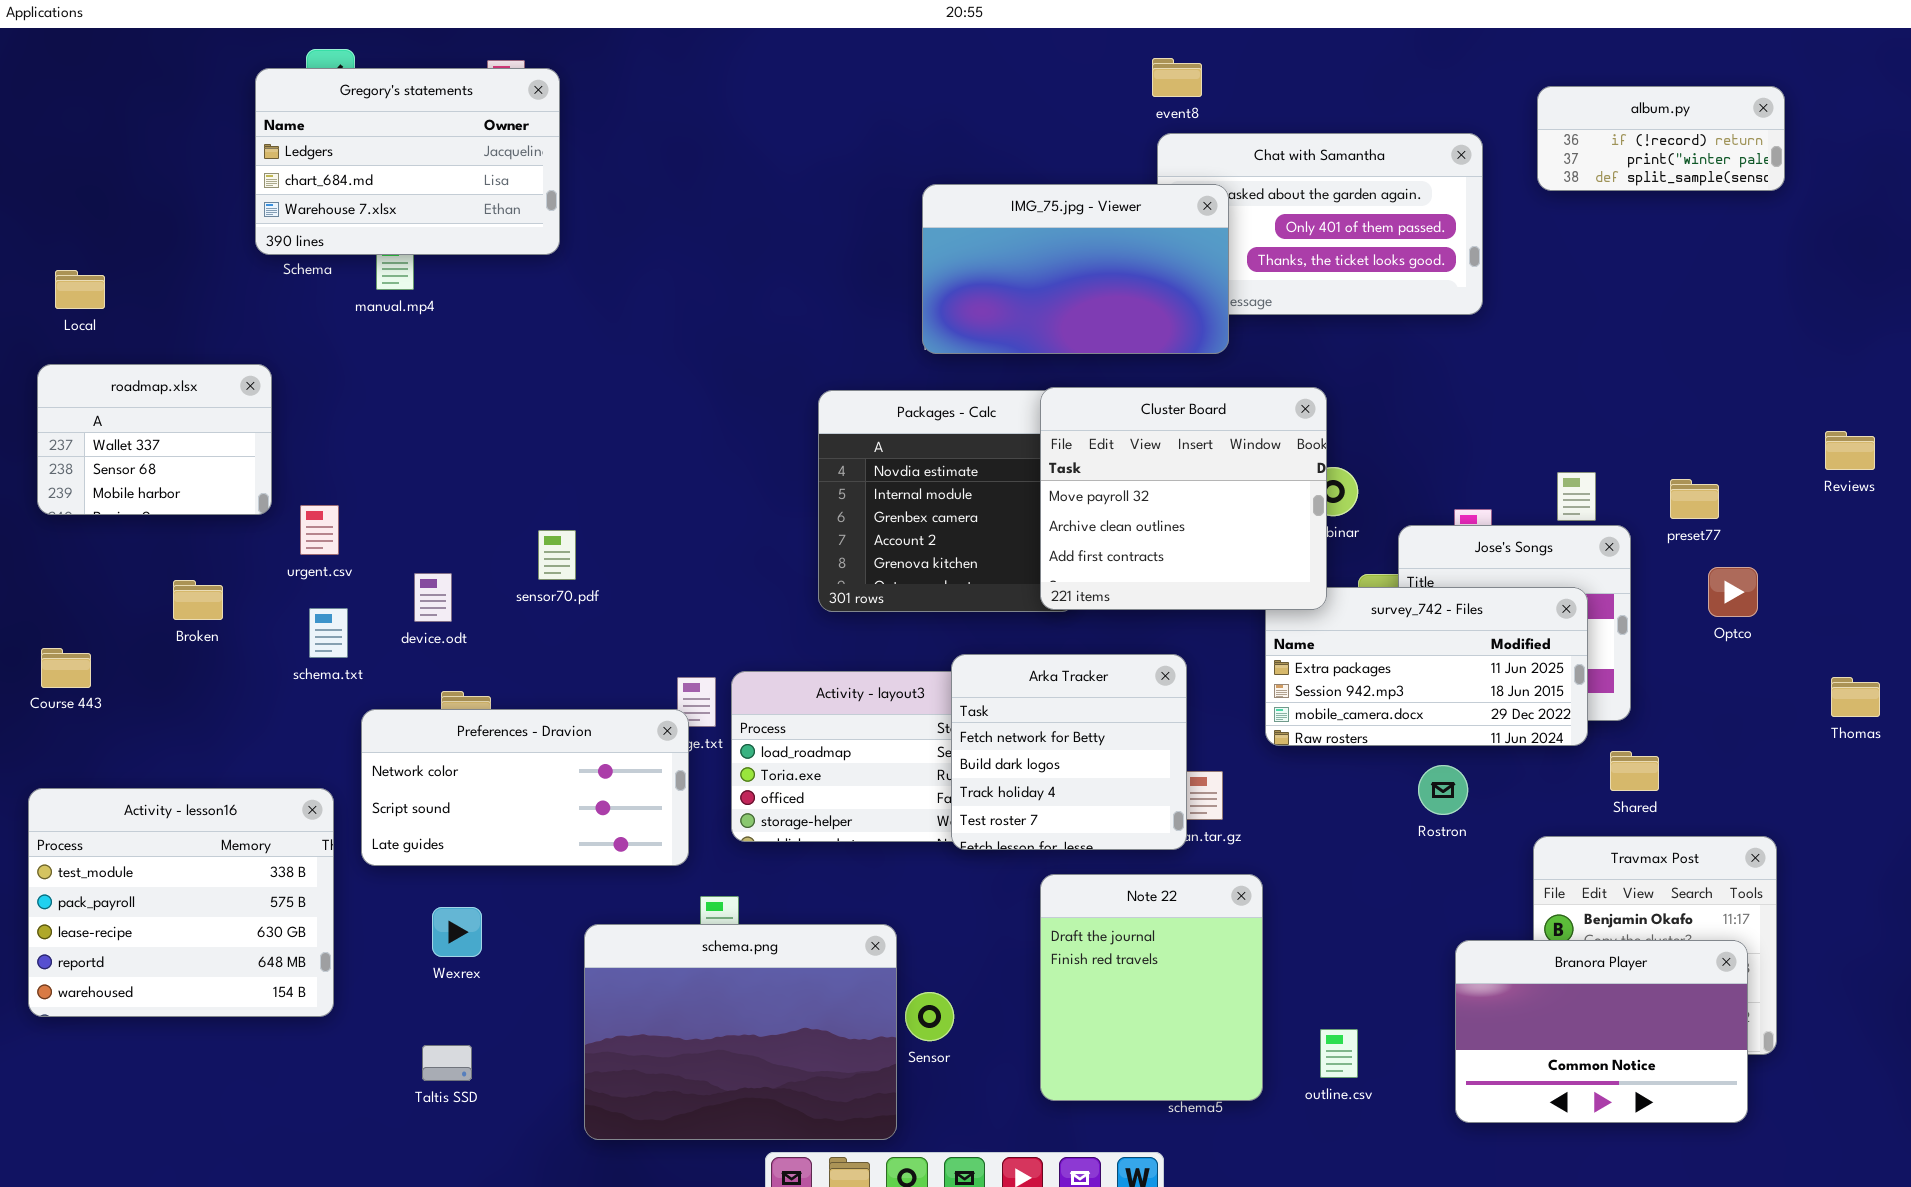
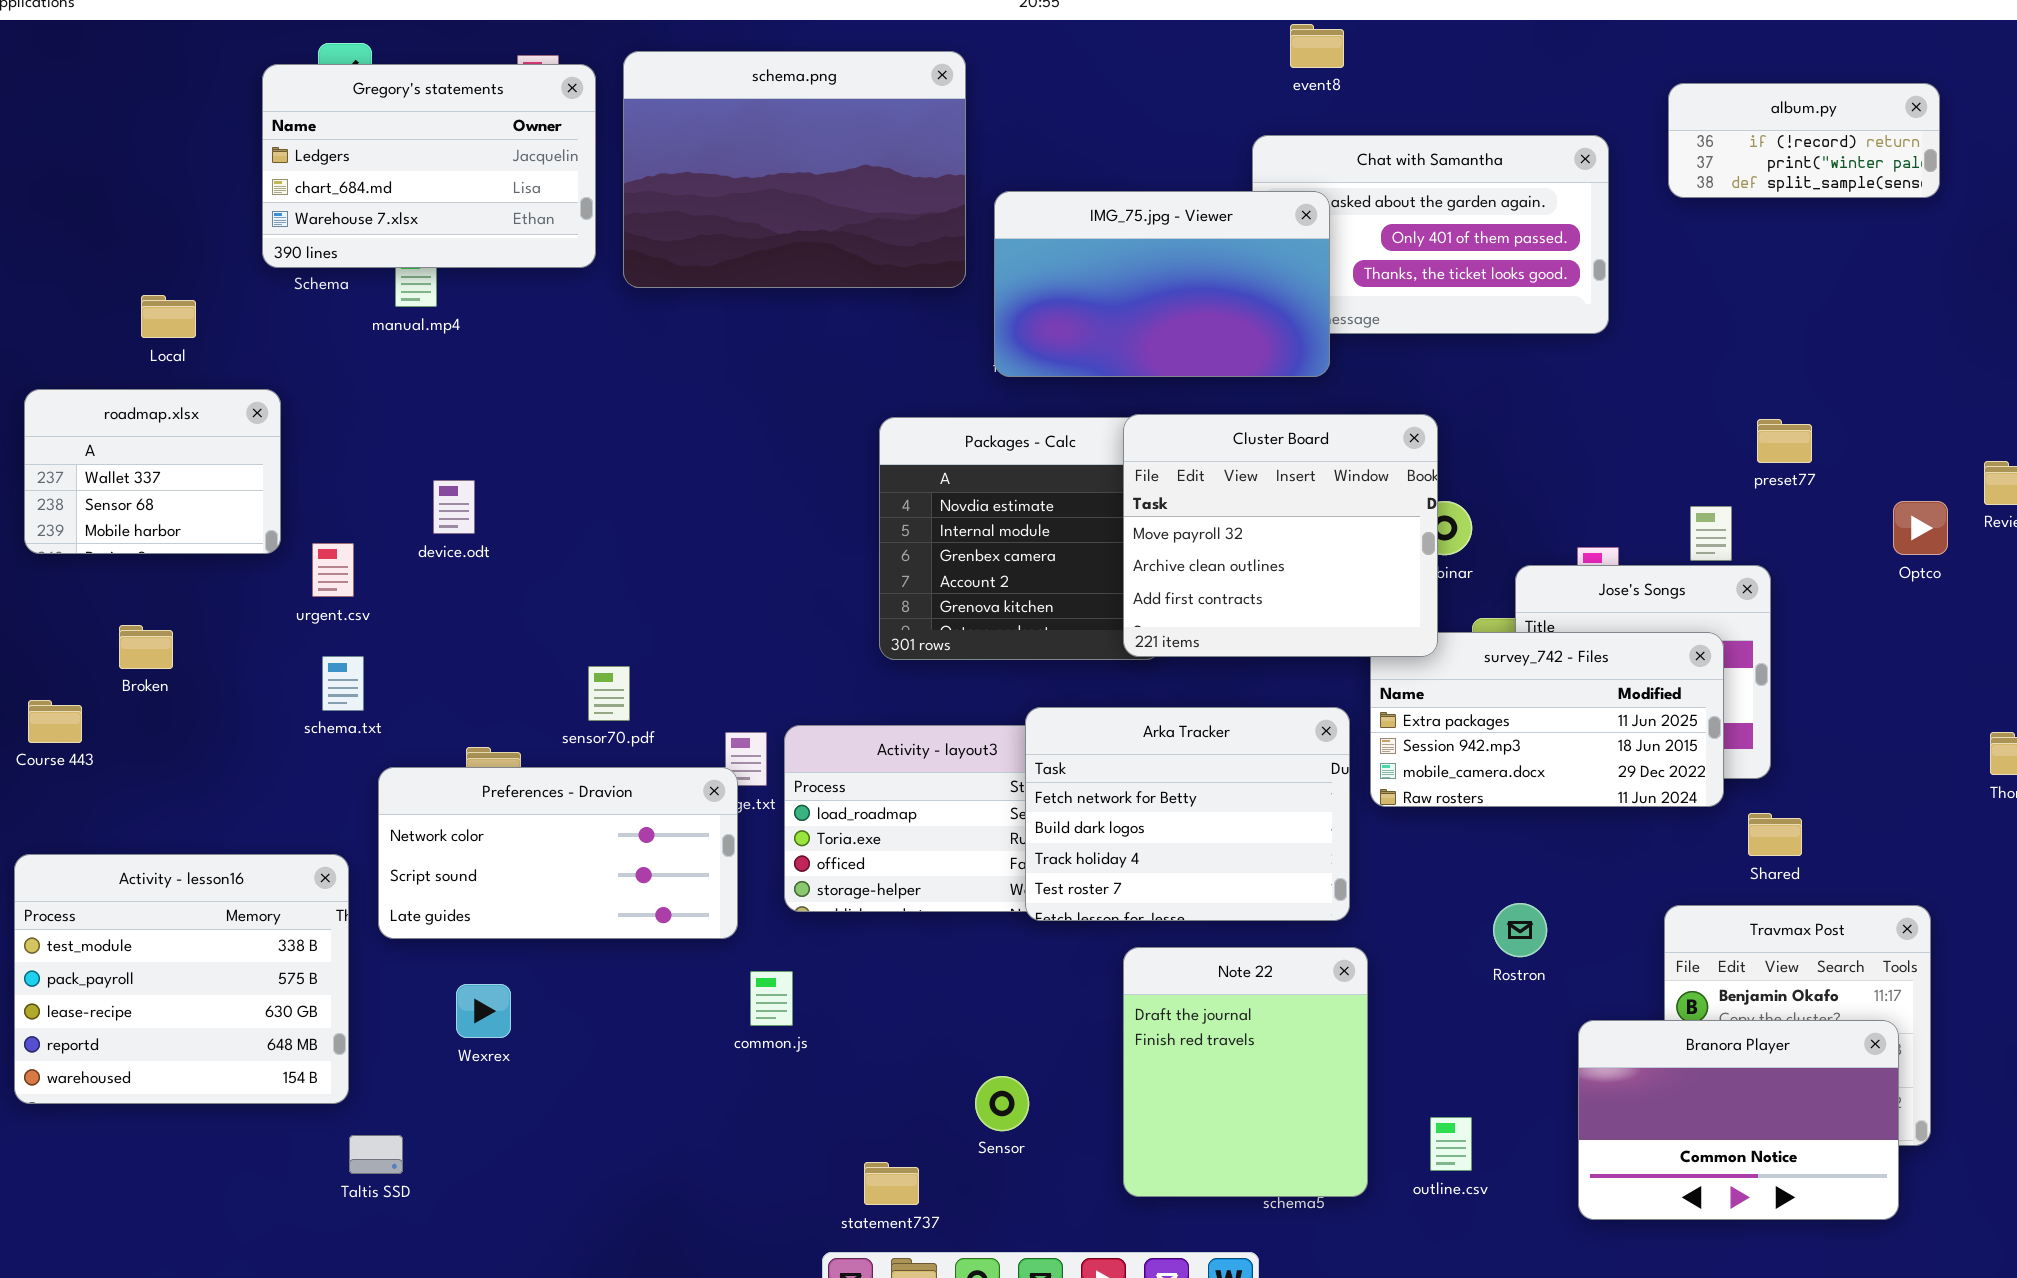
event8: [1152,58,1202,97] -> [1290,24,1344,68], moved
Local: [55,270,105,309] -> [141,295,196,338], moved
preset77: [1670,479,1719,519] -> [1757,419,1812,463], moved
sensor70.pdf: [538,530,576,580] -> [588,666,630,721], moved
Optco: [1708,567,1758,617] -> [1893,501,1948,555], moved
device.odt: [414,573,452,622] -> [433,480,475,534], moved
Broken: [173,580,223,620] -> [119,625,173,669], moved
Arka Tracker: [951,654,1187,850] -> [1025,707,1350,921], resized
Rostron: [1418,765,1468,815] -> [1493,903,1547,957], moved
schema.png: [584,924,897,1140] -> [623,51,966,288], moved
Taltis SSD: [422,1045,472,1081] -> [349,1135,403,1174], moved

